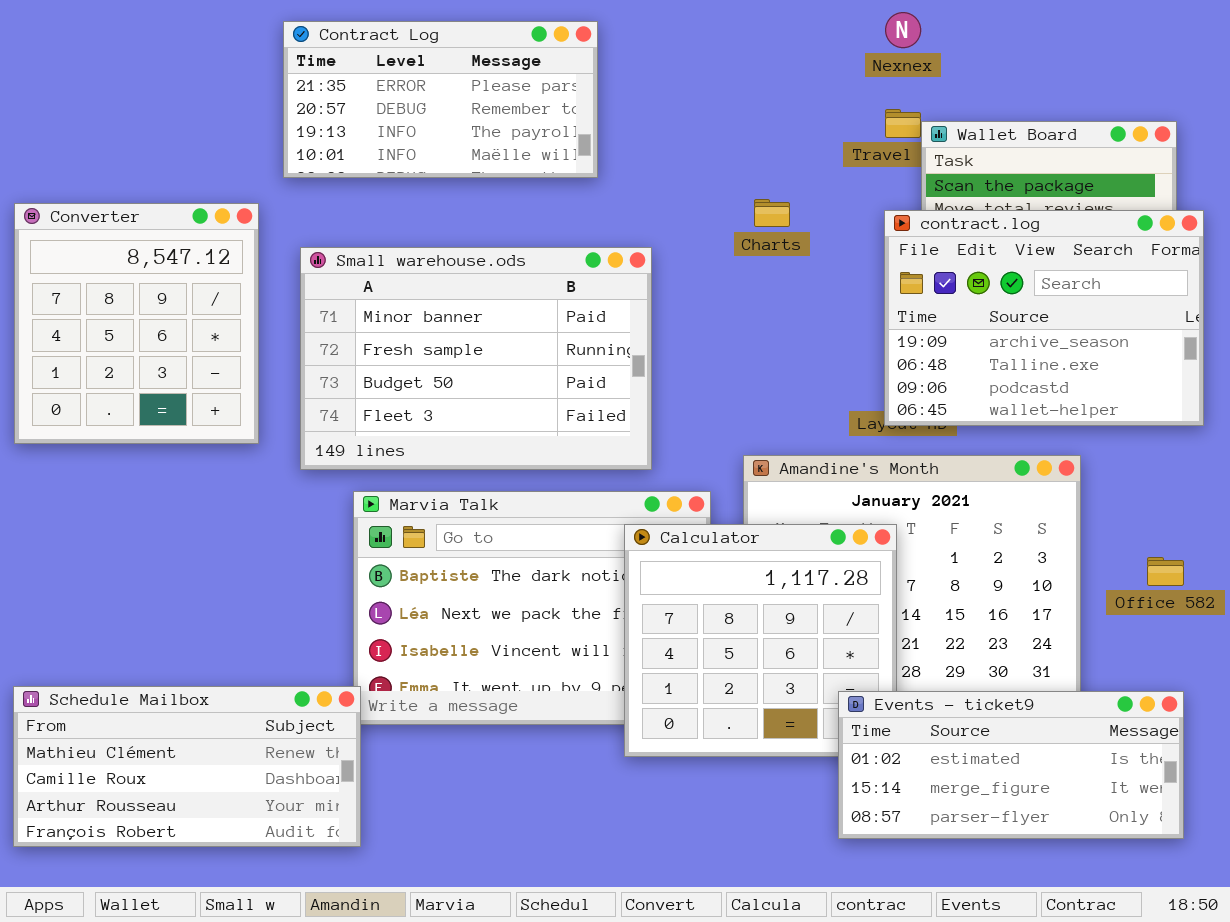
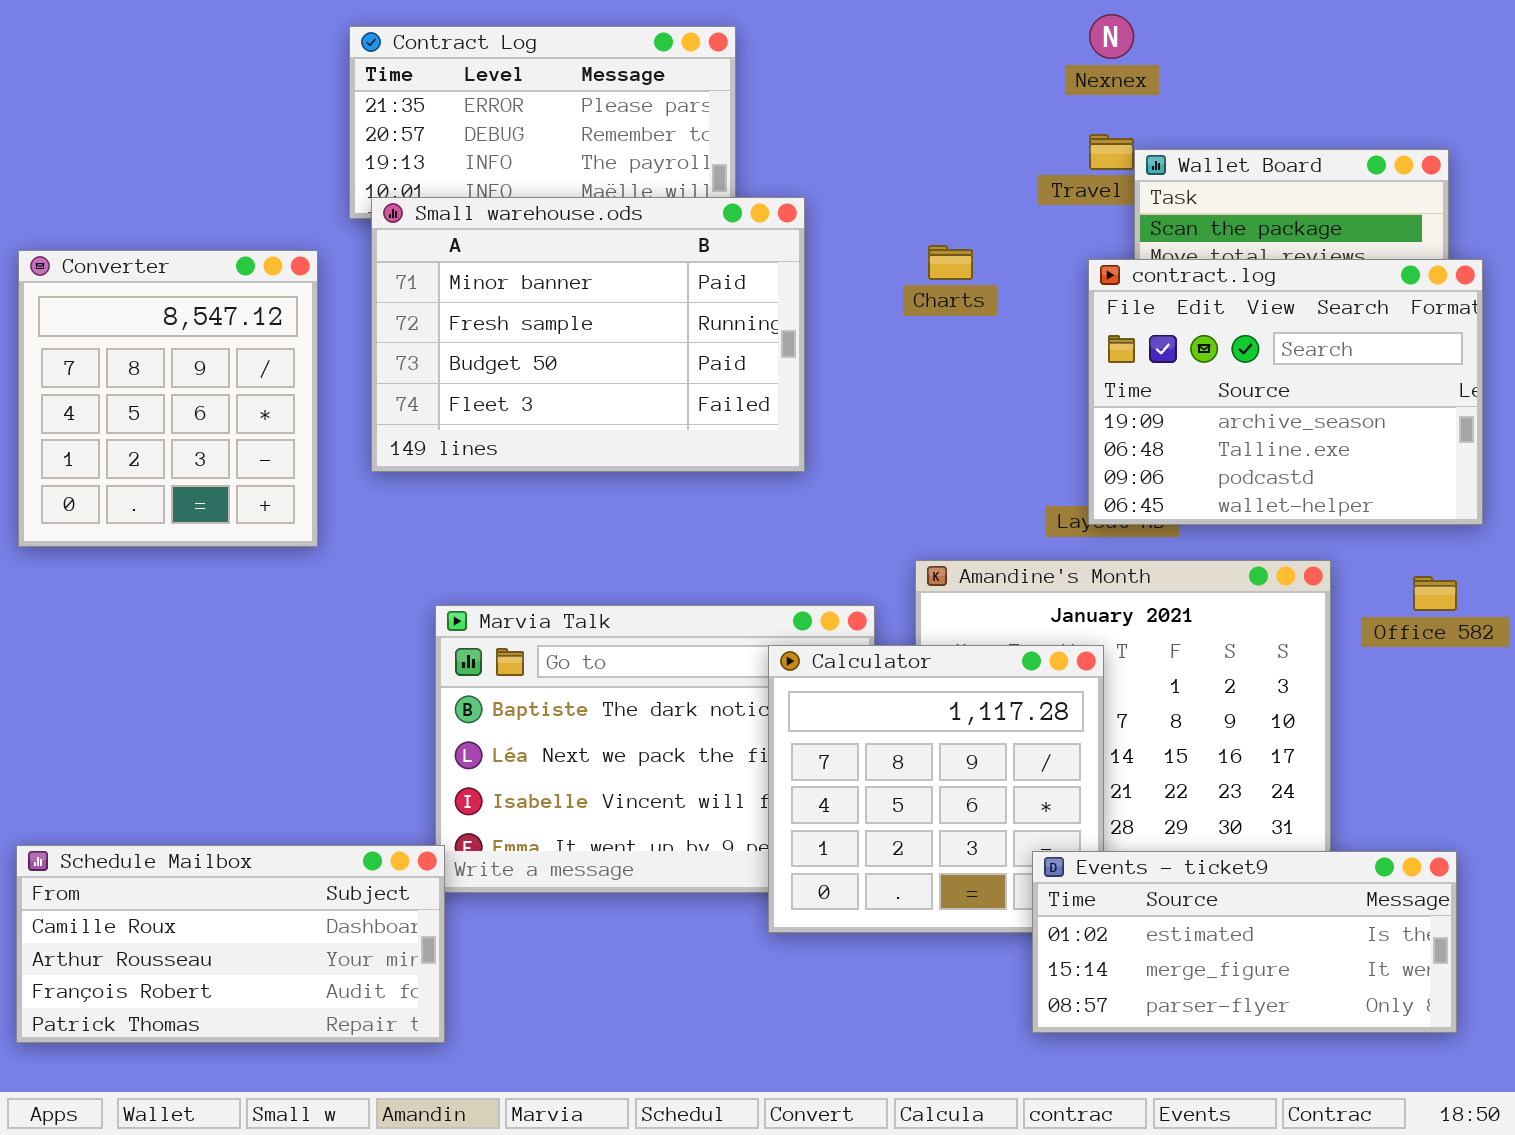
Small warehouse.ods: [300,247,652,470] -> [371,197,805,472], moved
Office 582: [1147,557,1184,586] -> [1413,576,1457,611], moved
Schedule Mailbox: [13,686,361,847] -> [16,845,445,1043], scrolled down 1 row

